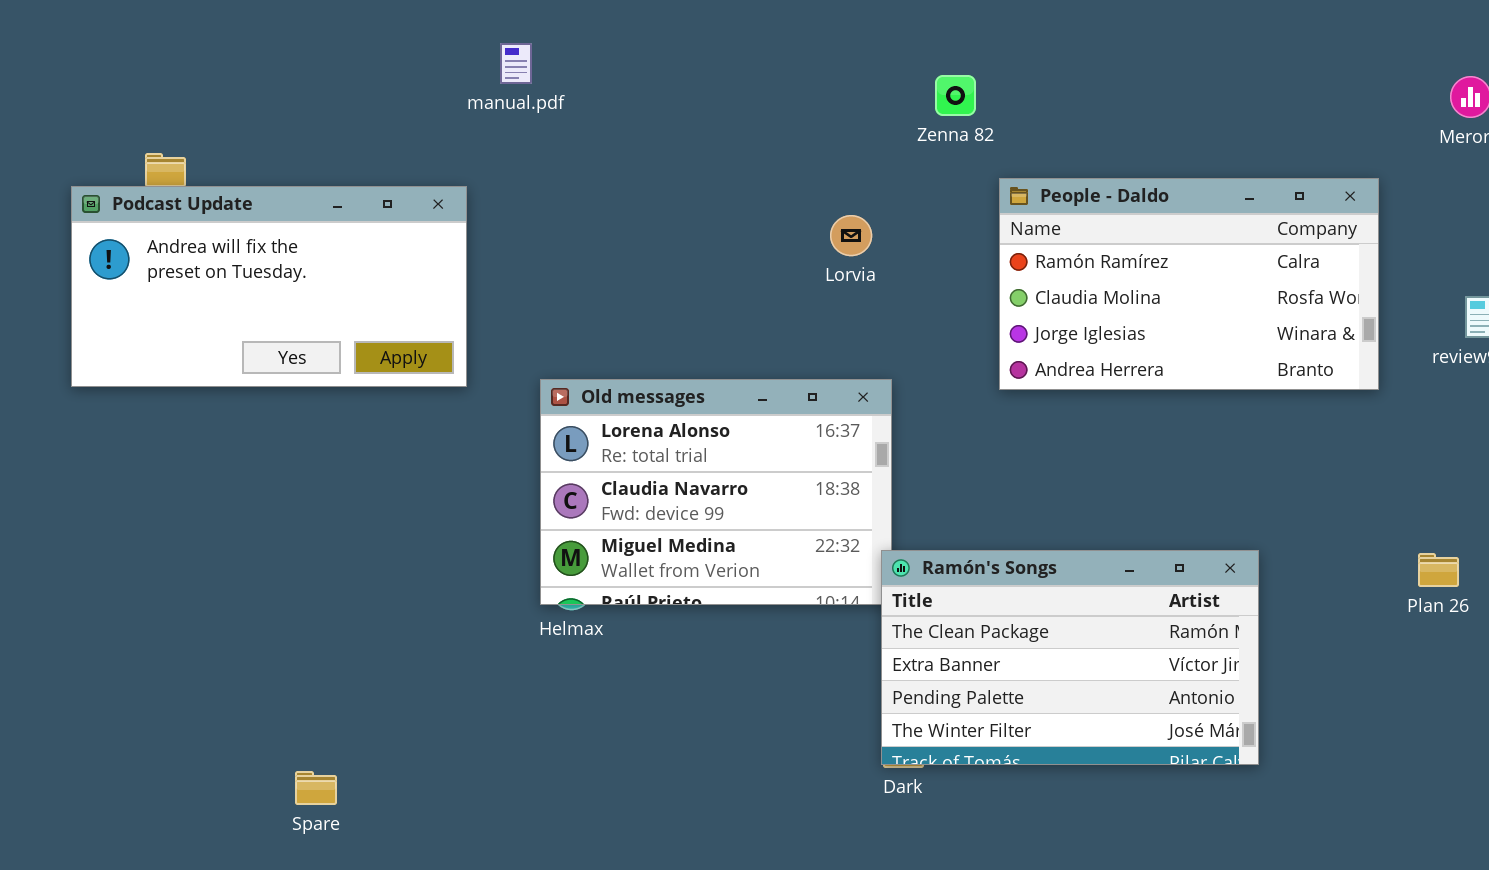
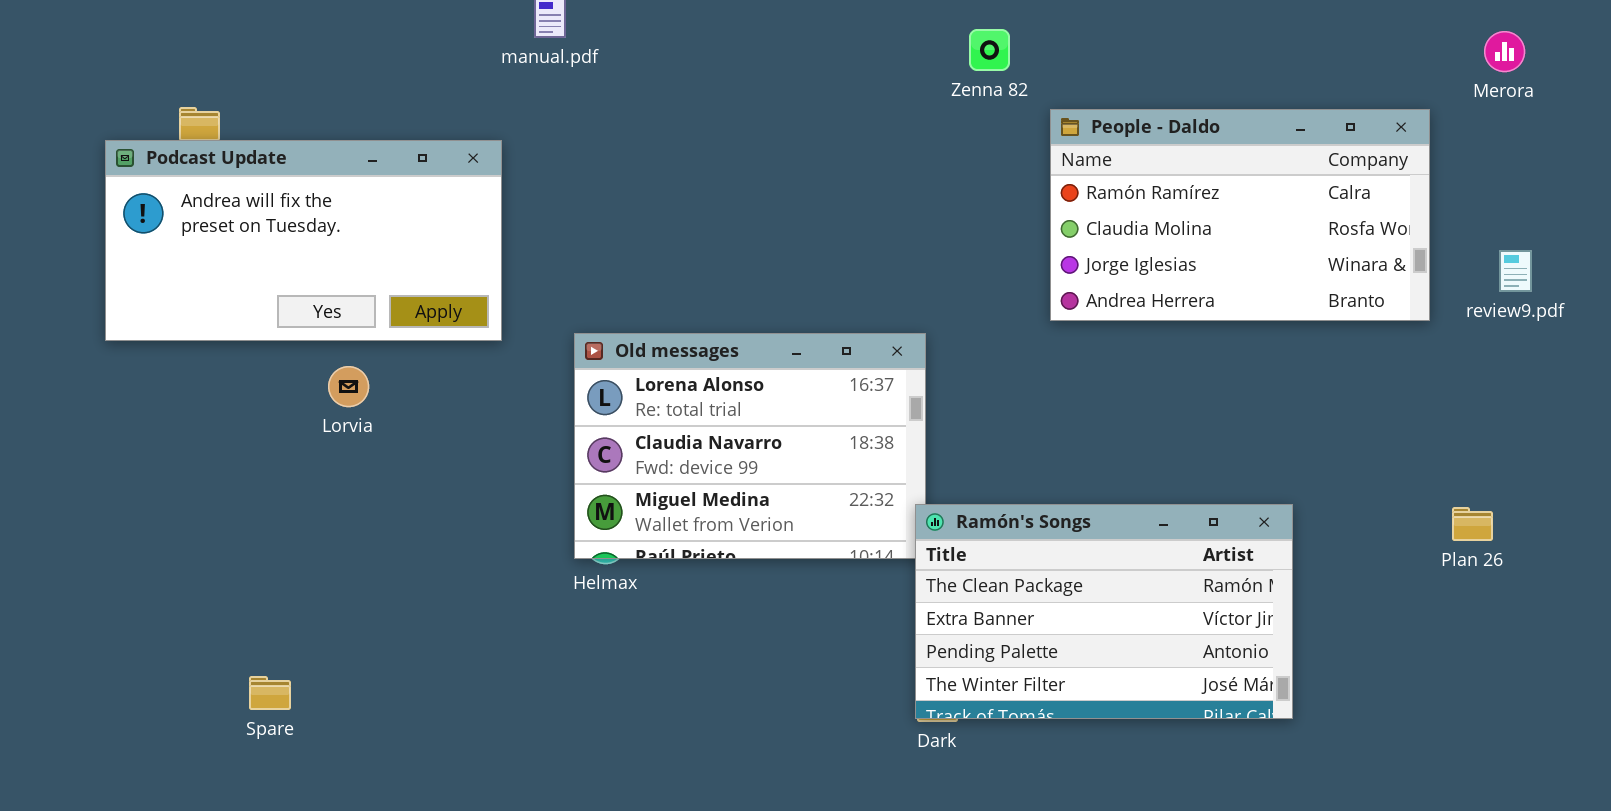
People - Daldo: [999,178,1379,390] -> [1050,109,1430,321], moved
Lorvia: [830,215,872,256] -> [328,366,369,407], moved
Spare: [295,771,337,805] -> [249,676,291,710], moved

